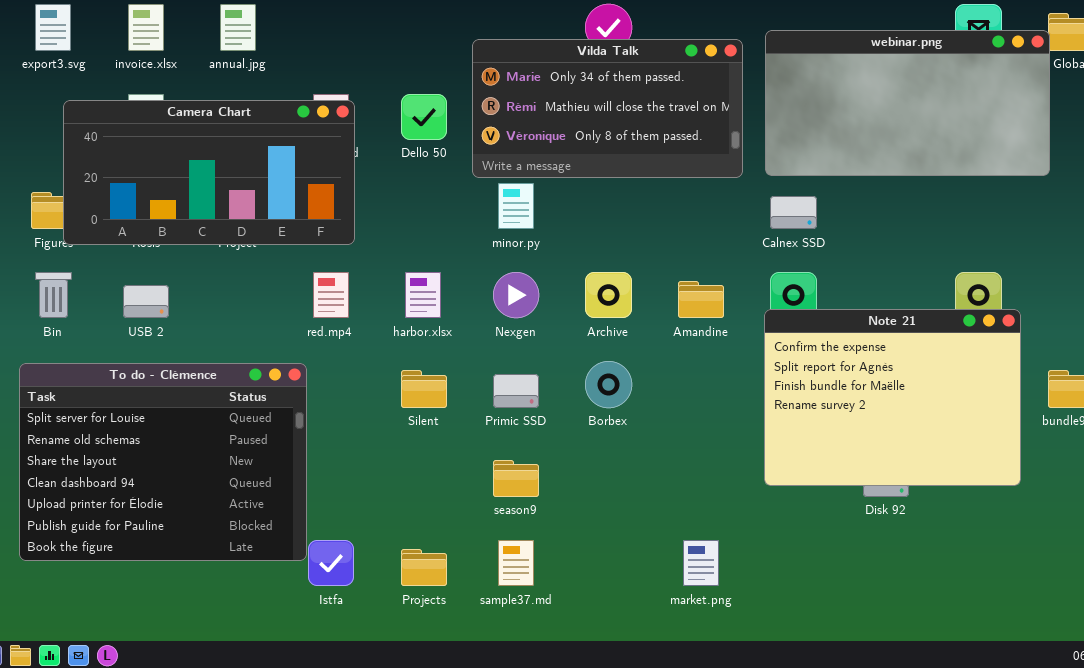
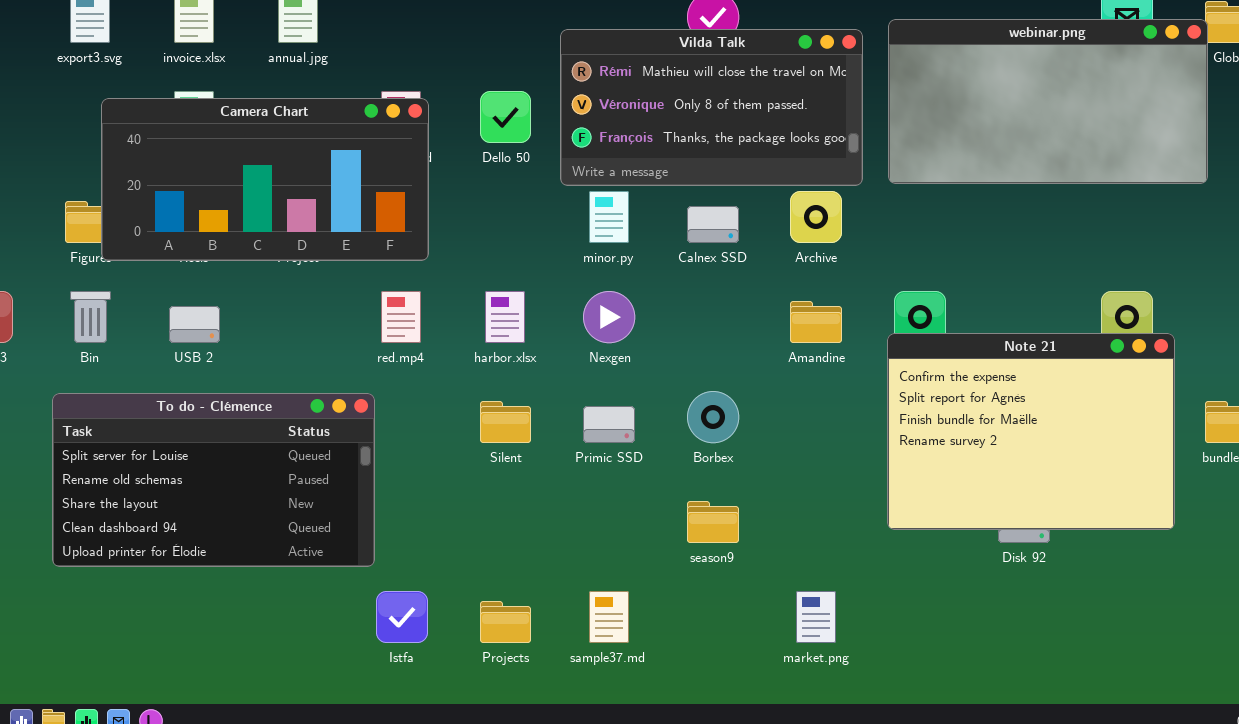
Vilda Talk: [472,39,743,178] -> [560,29,863,186], scrolled down 1 row
Calnex SSD: [770,196,817,229] -> [687,206,739,243], moved
Archive: [585,272,632,318] -> [790,191,842,243], moved
To do - Clémence: [19,363,307,561] -> [52,393,375,567], resized
season9: [493,460,539,497] -> [687,501,739,543], moved

